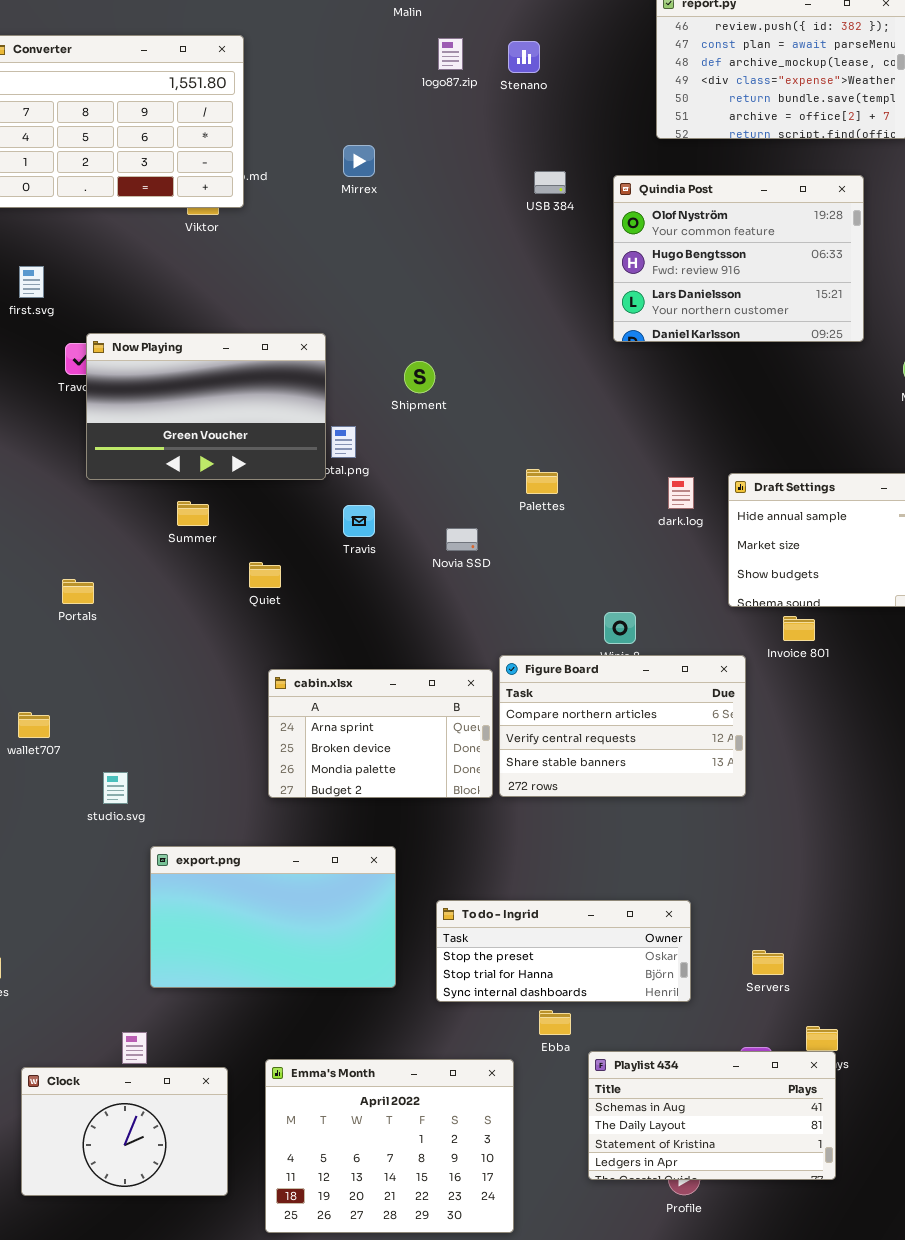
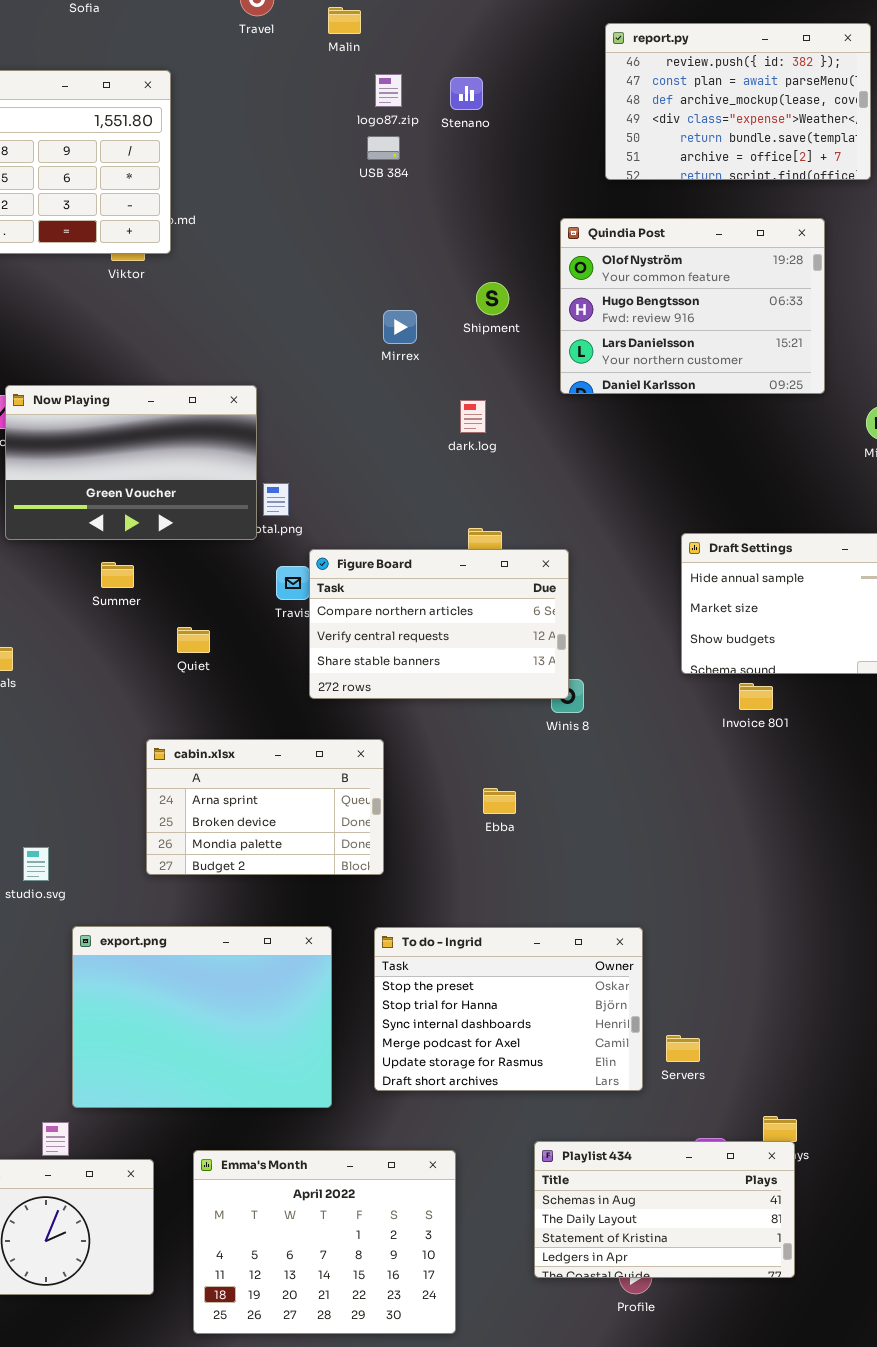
Mirrex: [343,145,375,177] -> [383,310,417,344], moved
USB 384: [534,171,566,194] -> [367,136,400,160], moved
Shipment: [404,361,435,393] -> [476,282,509,315], moved
dark.log: [668,477,694,509] -> [460,400,486,433], moved
Figure Board: [499,655,746,797] -> [309,549,569,699], moved
cabin.xlsx: [268,669,493,798] -> [146,739,384,875], moved
export.png: [150,846,396,988] -> [72,926,332,1108], resized
To do - Ingrid: [436,900,691,1002] -> [374,927,643,1091], resized
Servers: [752,950,784,975] -> [666,1035,700,1062], moved
Ebba: [539,1010,571,1035] -> [483,788,516,814], moved

